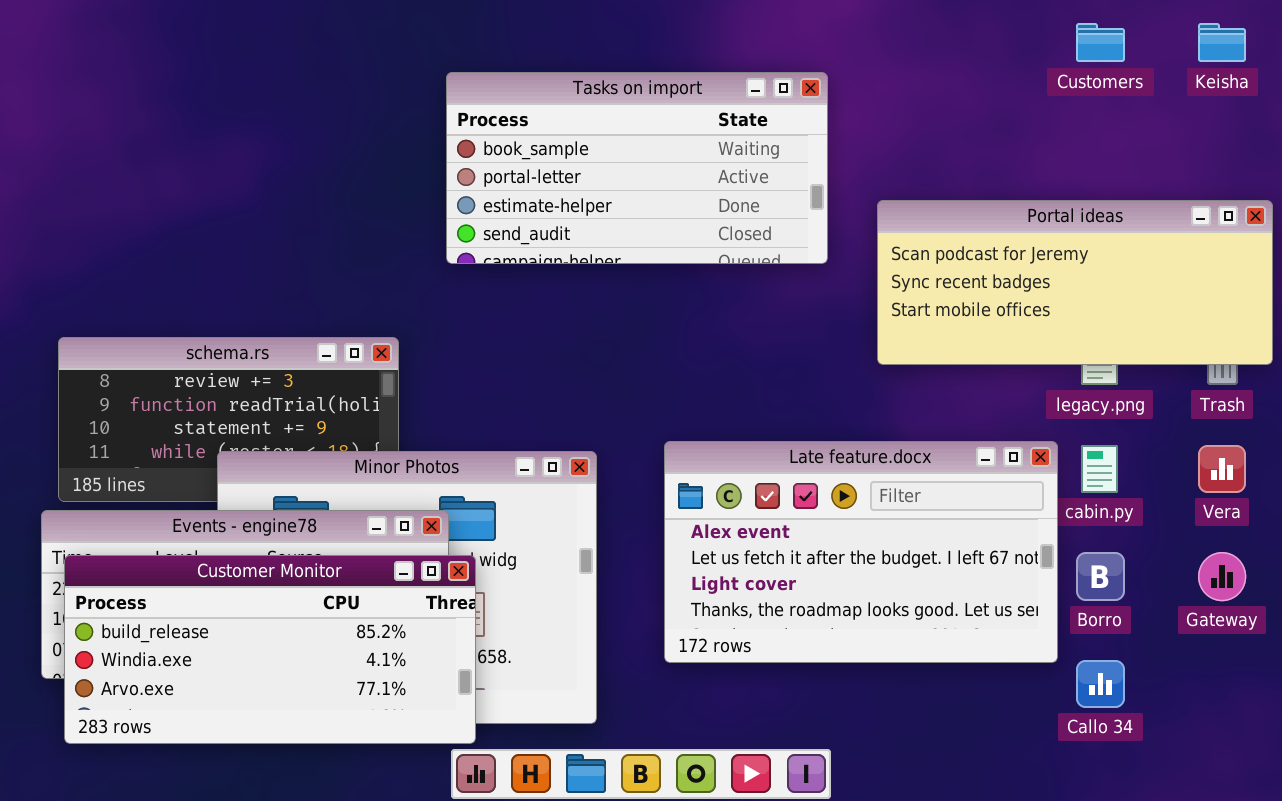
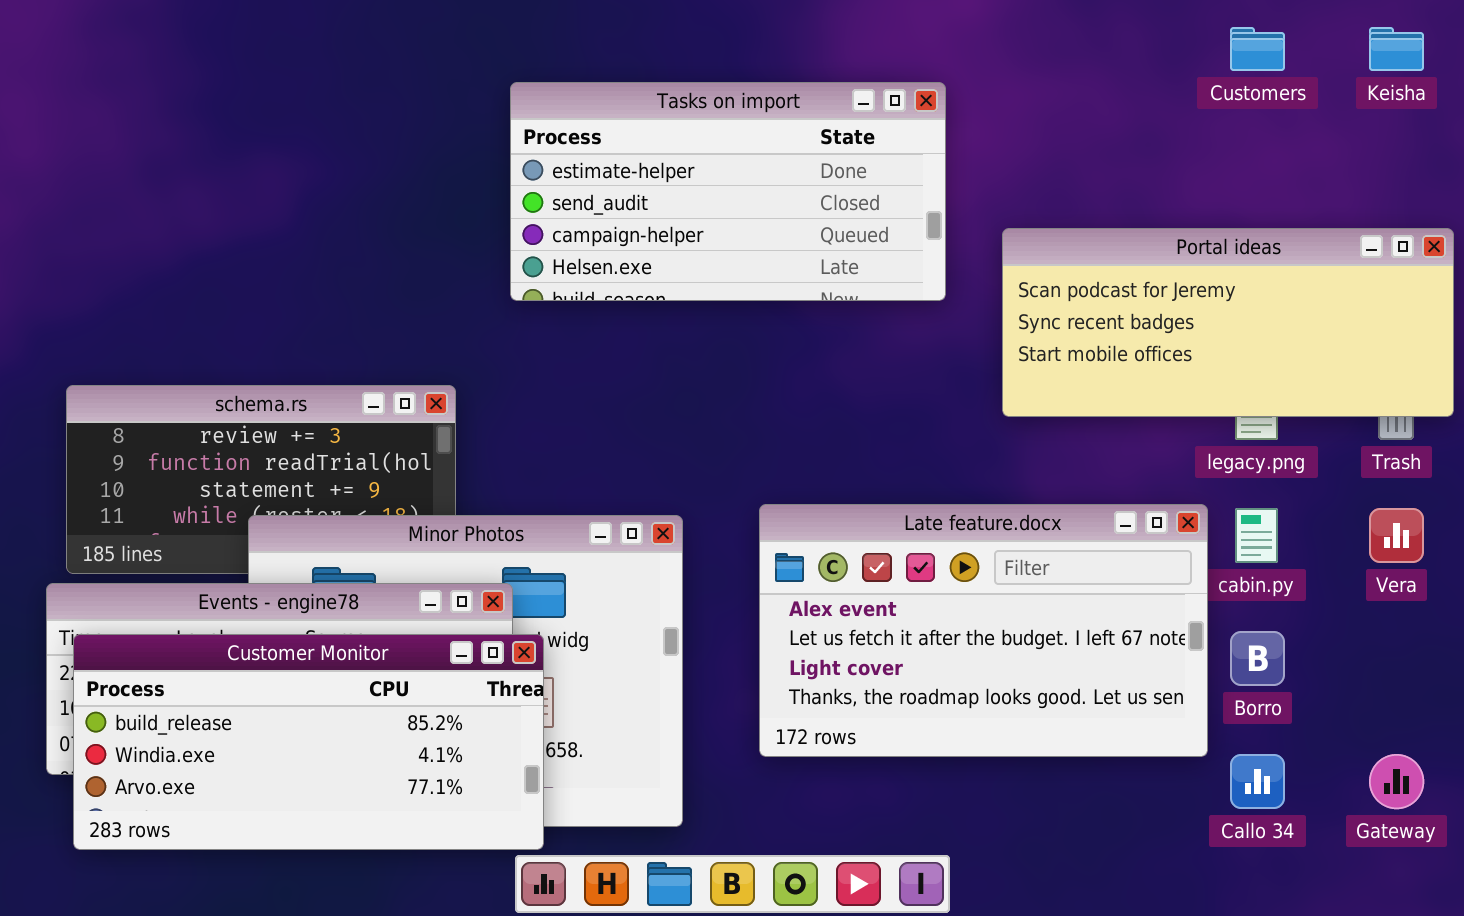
Tasks on import: [446,72,828,264] -> [510,82,946,301], scrolled down 2 rows
Gateway: [1198,552,1246,601] -> [1369,754,1424,809], moved

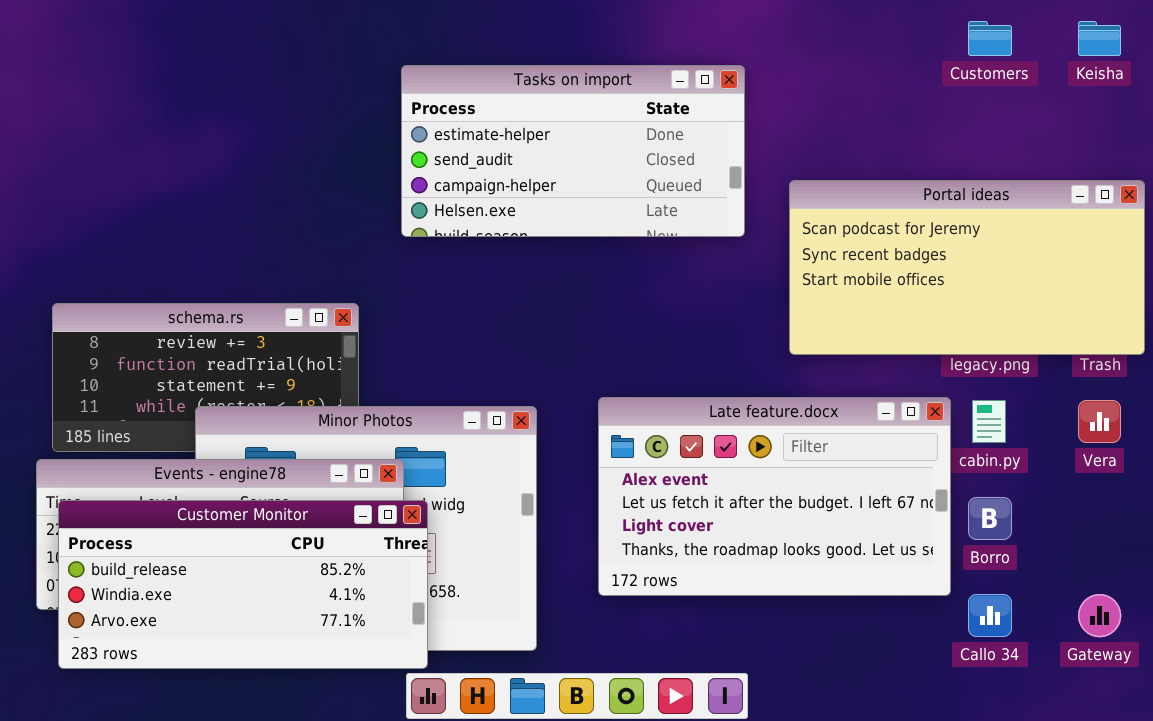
Portal ideas: [1002,228,1454,417] -> [789,180,1145,355], resized

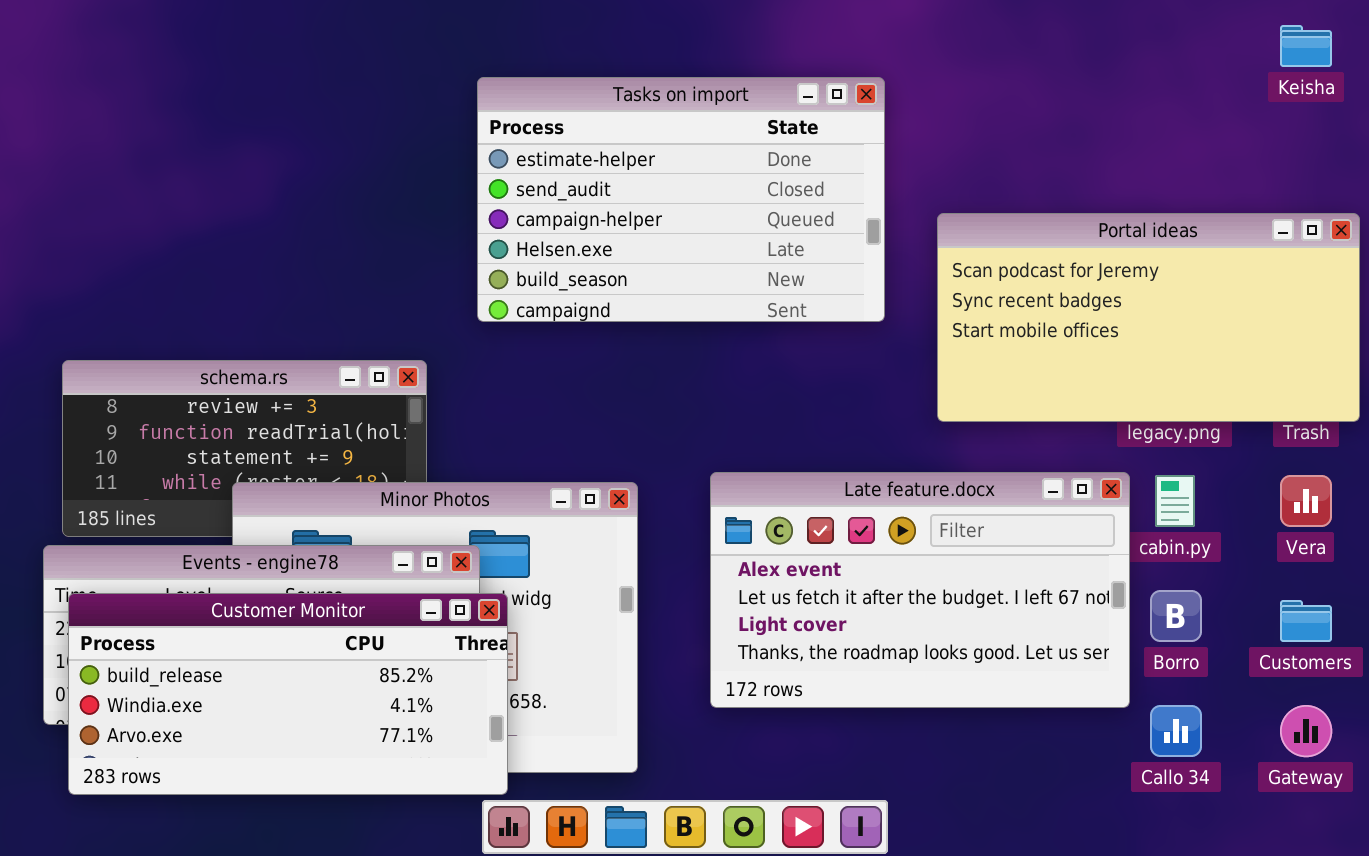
Customers: [968,21,1012,56] -> [1280,600,1332,642], moved
Tasks on import: [401,65,745,237] -> [477,77,885,322], resized

